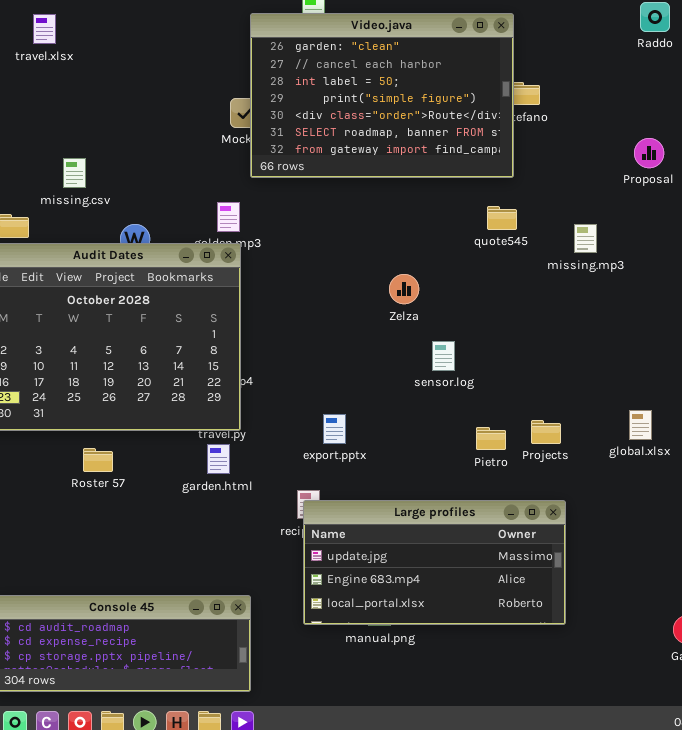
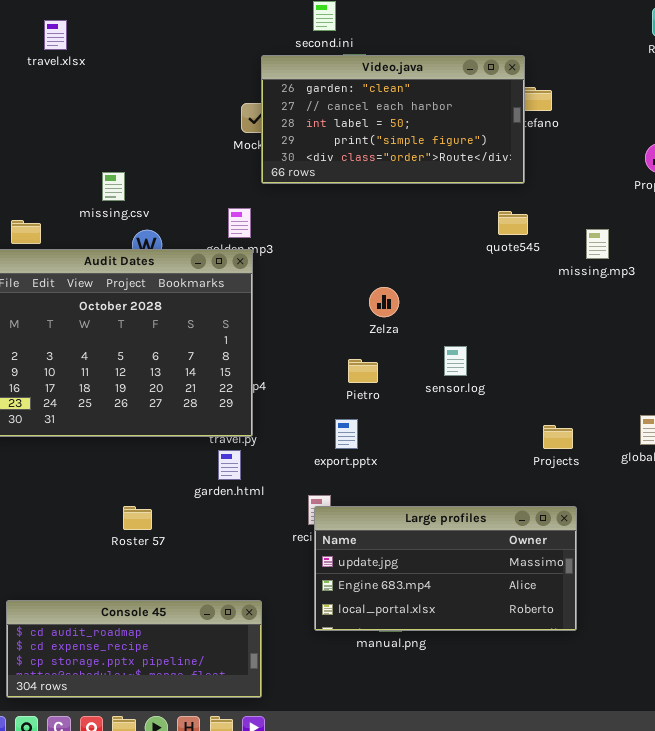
Video.java: [250,13,514,178] -> [261,55,525,184], resized
missing.csv: [63,158,86,188] -> [102,172,125,201], moved
Zelza: [389,274,419,304] -> [369,287,399,317], moved
Pietro: [476,427,506,450] -> [348,359,378,383], moved
Roster 57: [83,448,113,472] -> [123,506,152,530], moved

